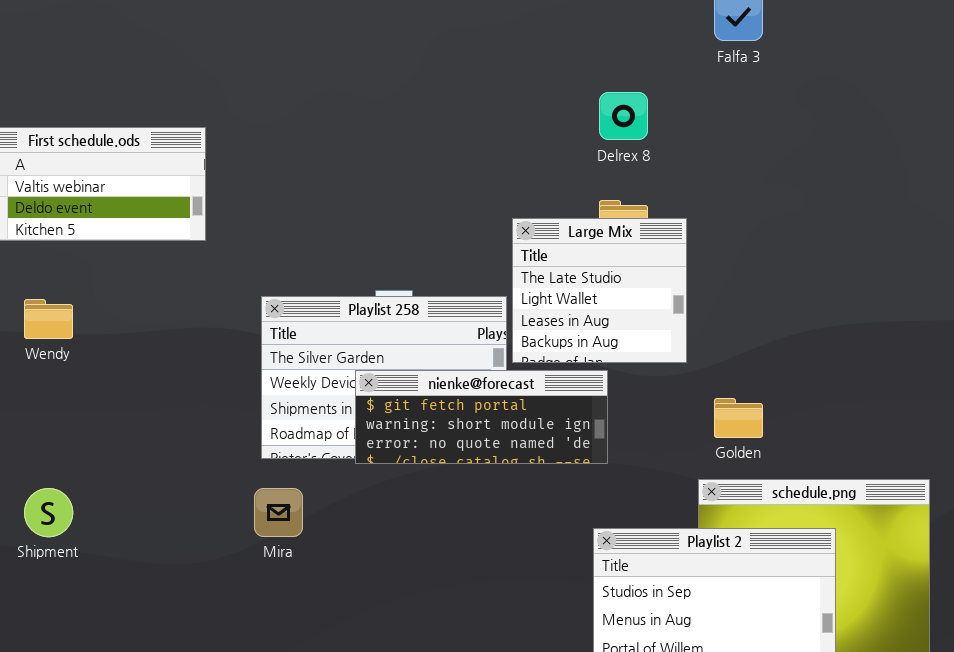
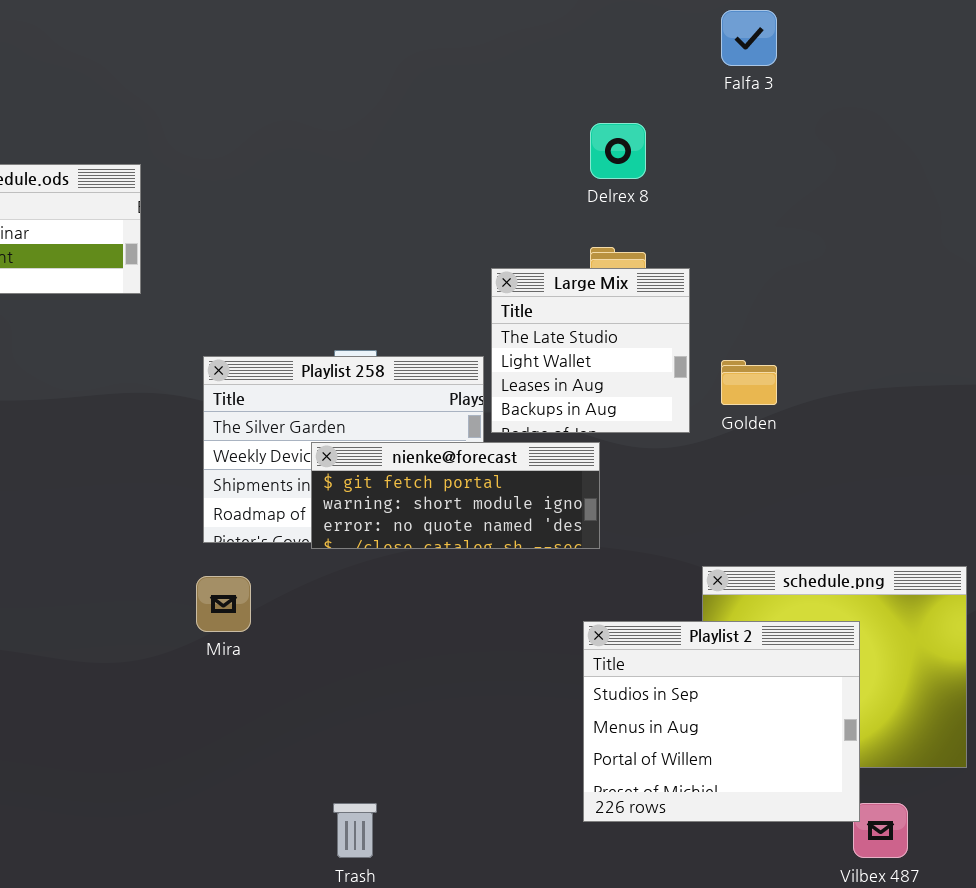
Golden: [714,398,763,438] -> [721,360,777,405], moved

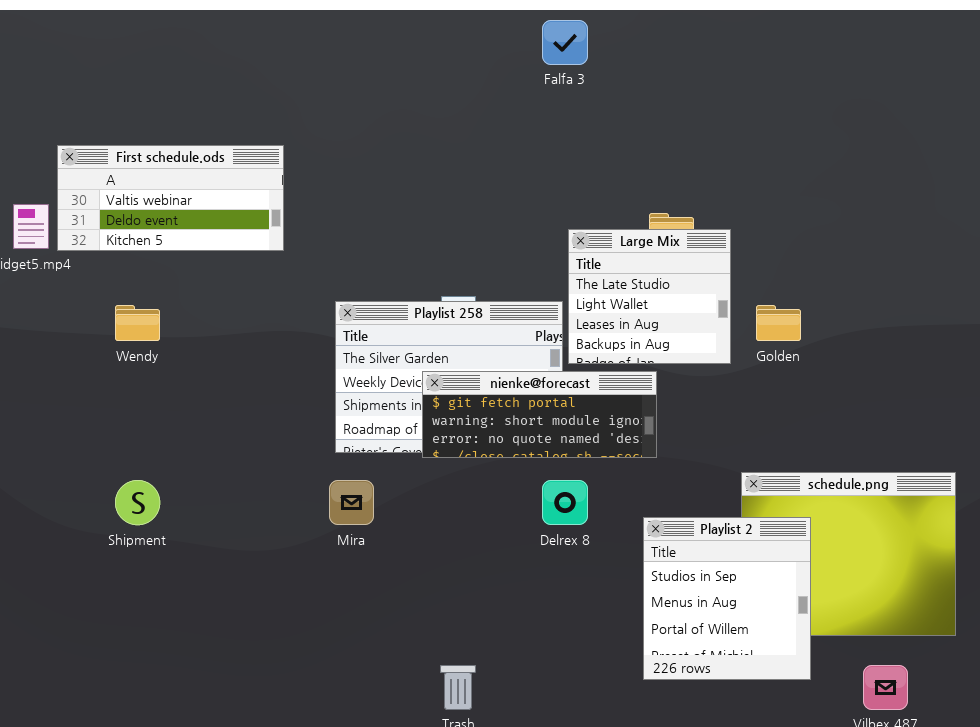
Falfa 3: [721,10,777,66] -> [542,20,588,65], moved
Delrex 8: [590,123,646,179] -> [542,480,588,525], moved
Playlist 2: [583,621,860,822] -> [643,517,811,680], resized

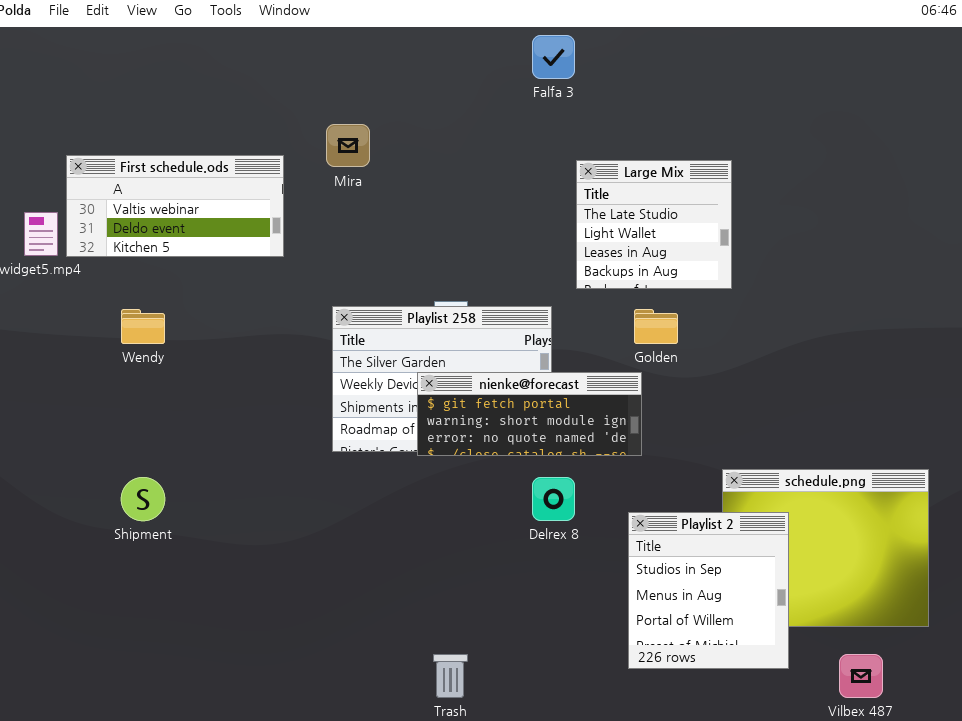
Large Mix: [568,229,731,364] -> [576,160,732,289], moved
Golden: [756,305,801,341] -> [634,309,678,344], moved
Mira: [329,480,374,525] -> [326,124,370,167], moved

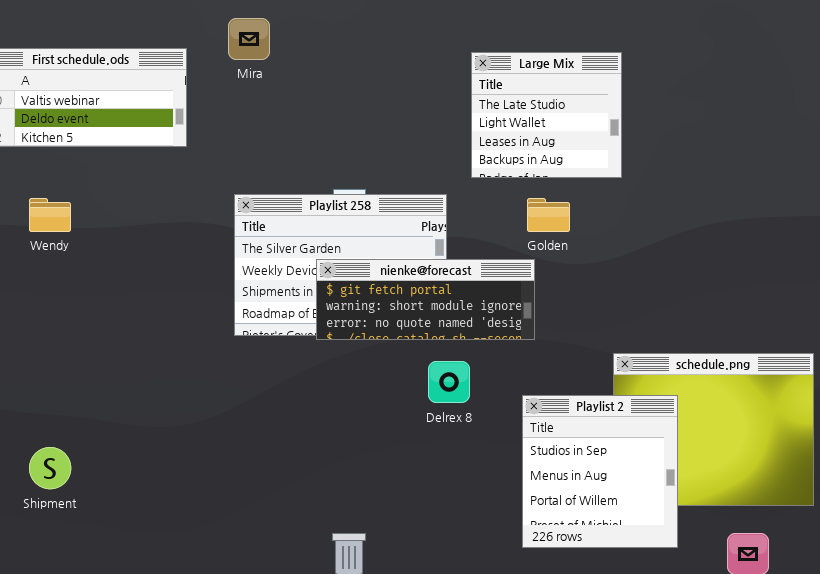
Shipment: [121,477,165,521] -> [29,447,71,489], moved

